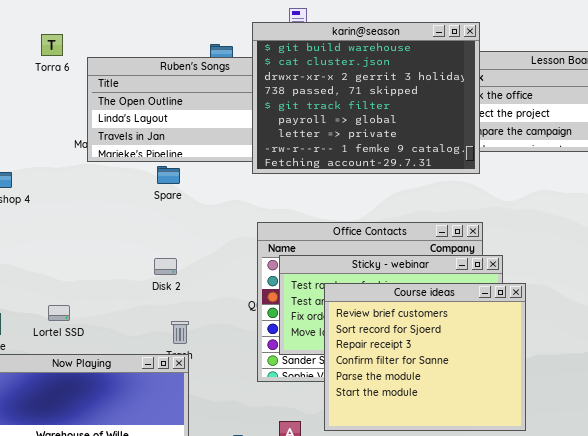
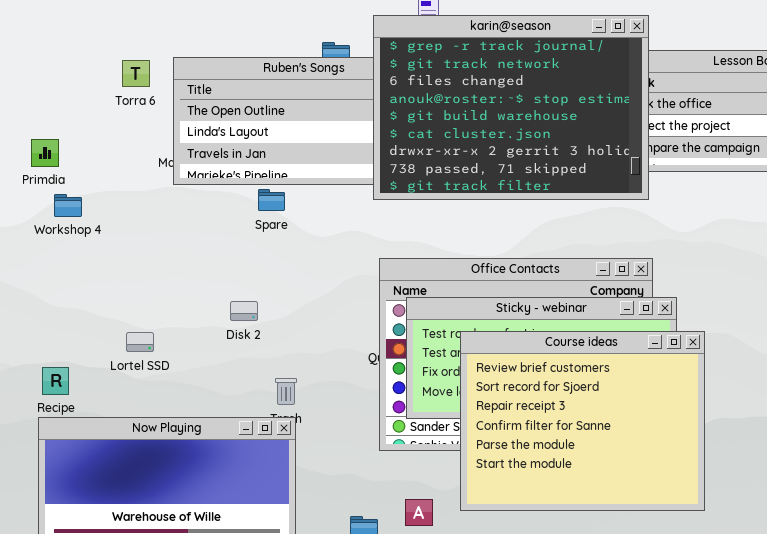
karin@season: [252,22,480,174] -> [373,15,649,200], scrolled up 4 rows
Torra 6: [41,34,63,56] -> [122,60,150,87], moved
Disk 2: [154,258,177,275] -> [230,301,258,321], moved
Lortel SSD: [48,305,70,321] -> [126,332,154,352], moved

